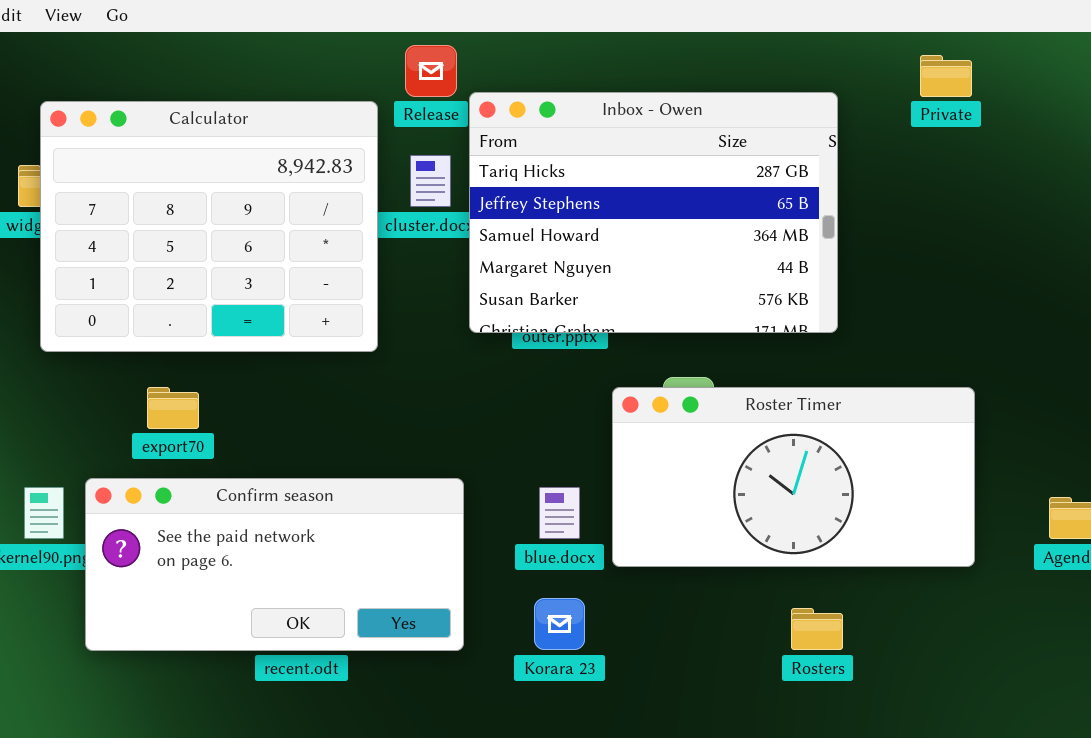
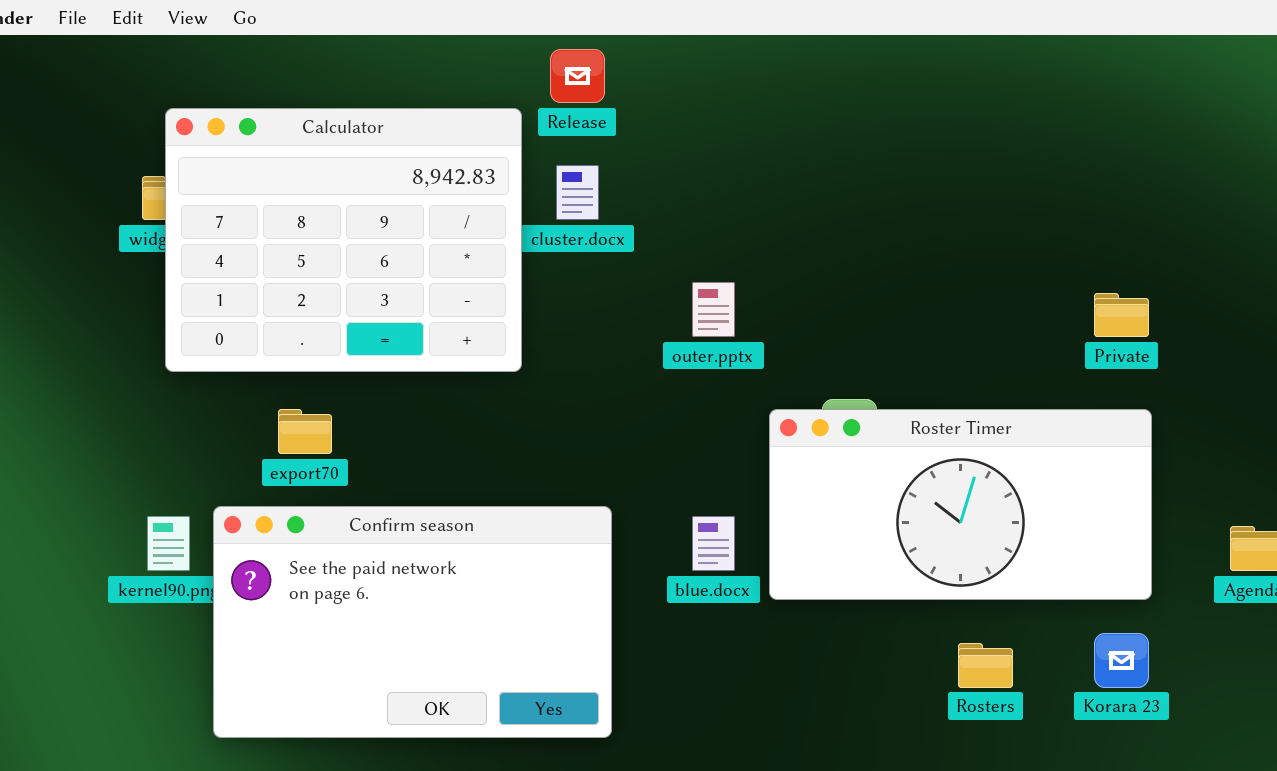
Private: [920,55,972,97] -> [1094,293,1149,337], moved
Inbox - Owen: [469,92,838,333] -> none, closed
Confirm season: [85,478,464,651] -> [213,506,612,738], resized
Korara 23: [534,598,585,650] -> [1094,633,1149,688], moved

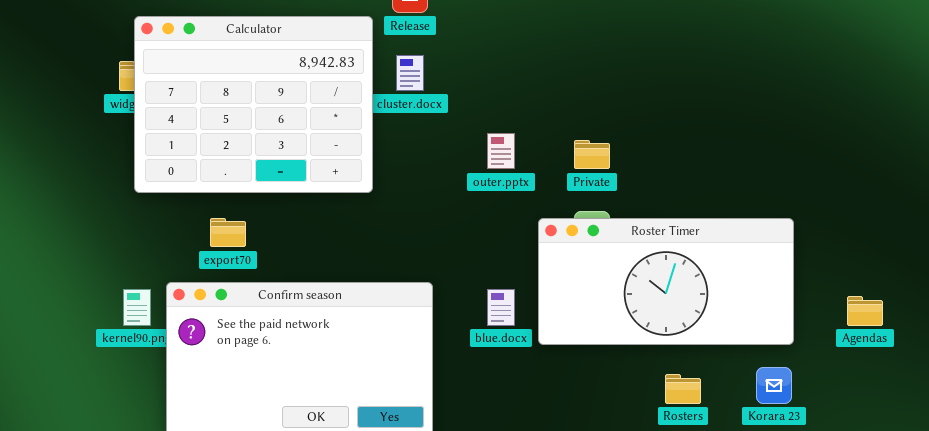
Private: [1094,293,1149,337] -> [574,140,610,169], moved

